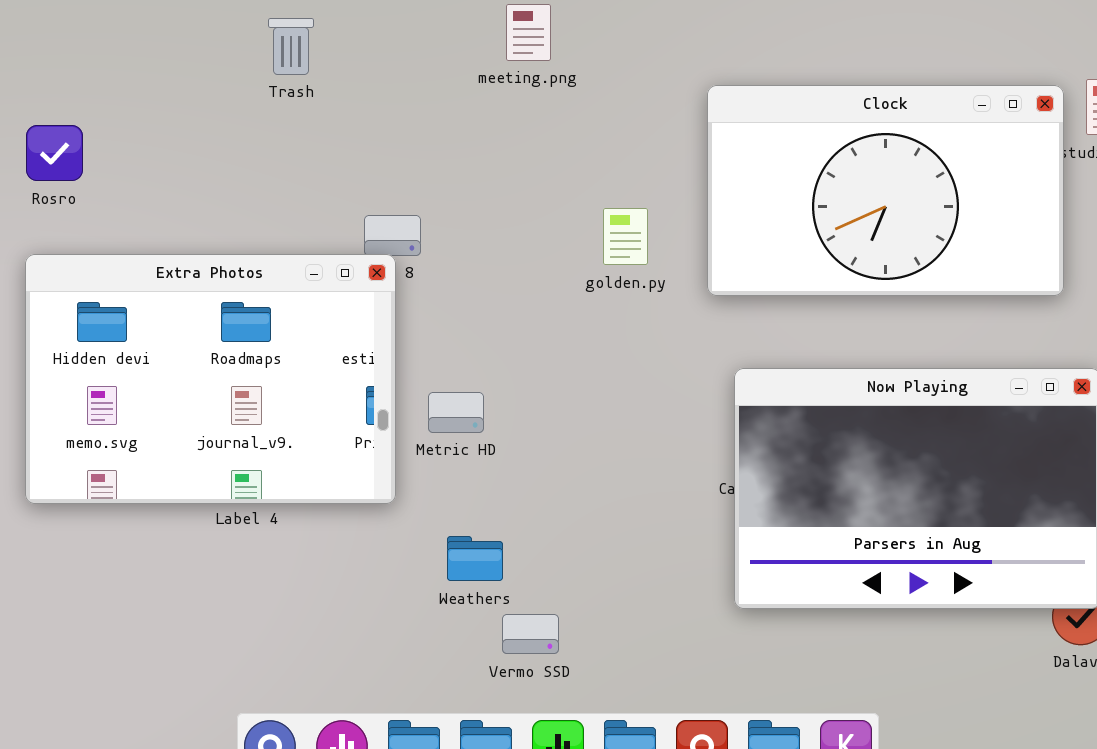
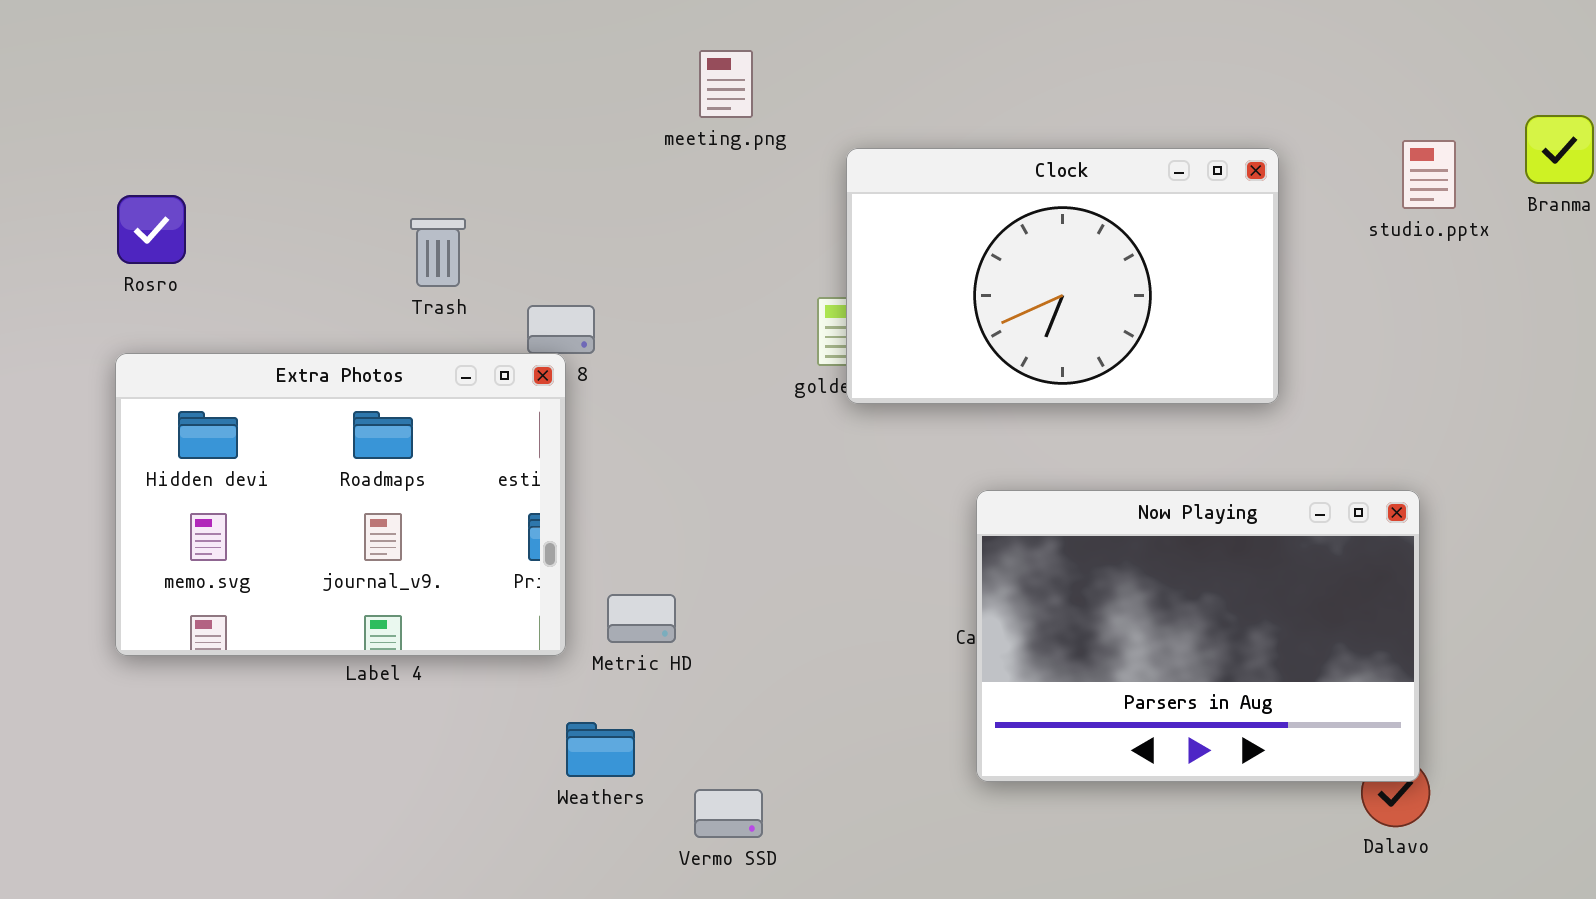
Trash: [268,18,314,75] -> [410,218,466,287], moved
Clock: [707,85,1064,296] -> [846,148,1279,404], moved
Metric HD: [428,392,484,433] -> [607,594,676,643], moved
Weathers: [447,536,503,581] -> [566,722,635,777], moved

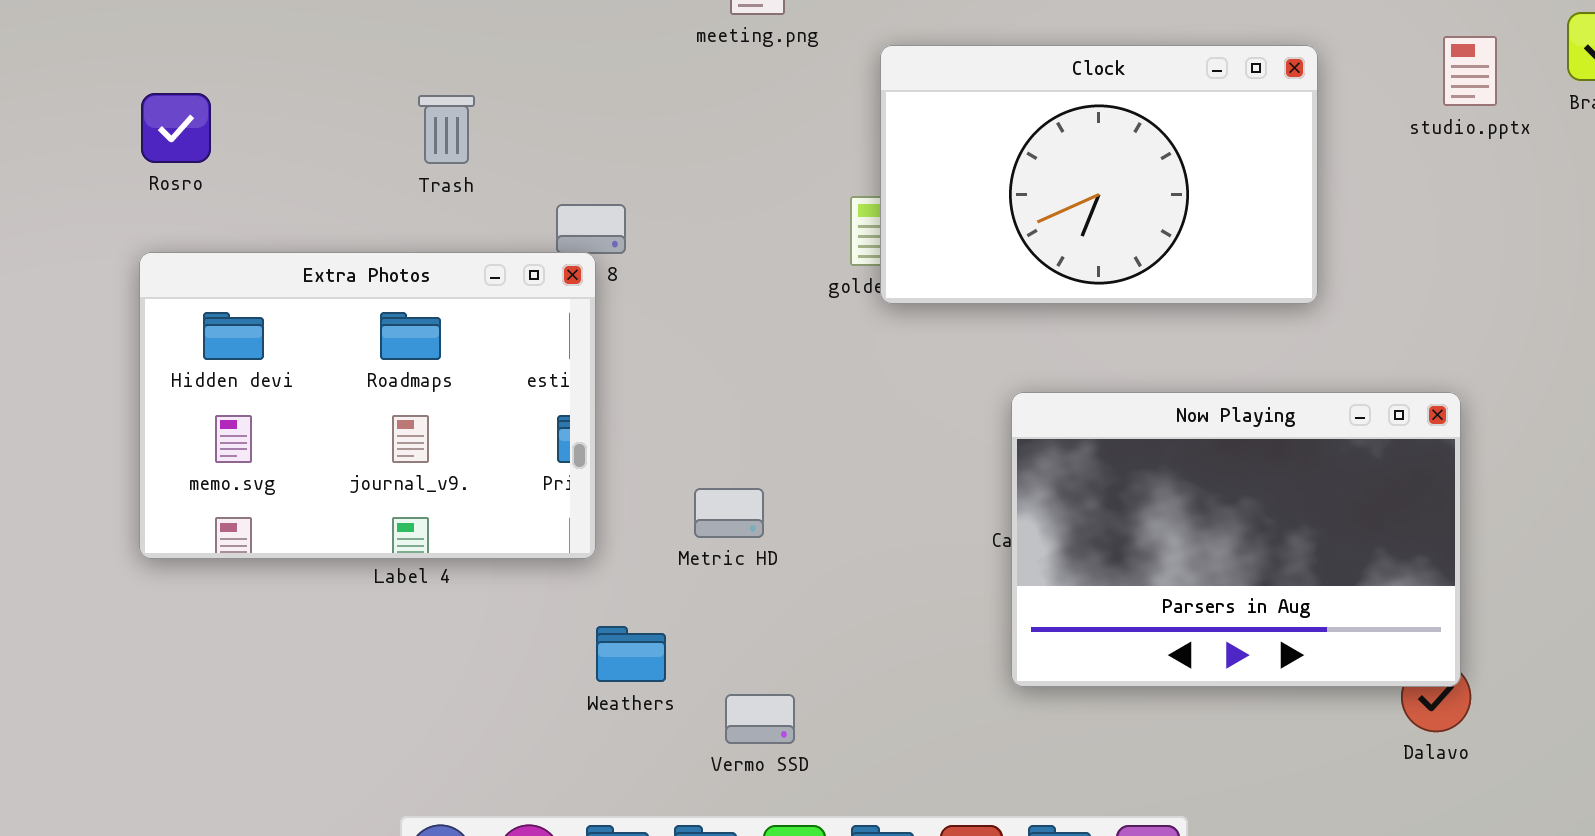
Trash: [410,218,466,287] -> [418,95,475,164], moved
Metric HD: [607,594,676,643] -> [694,488,764,538], moved

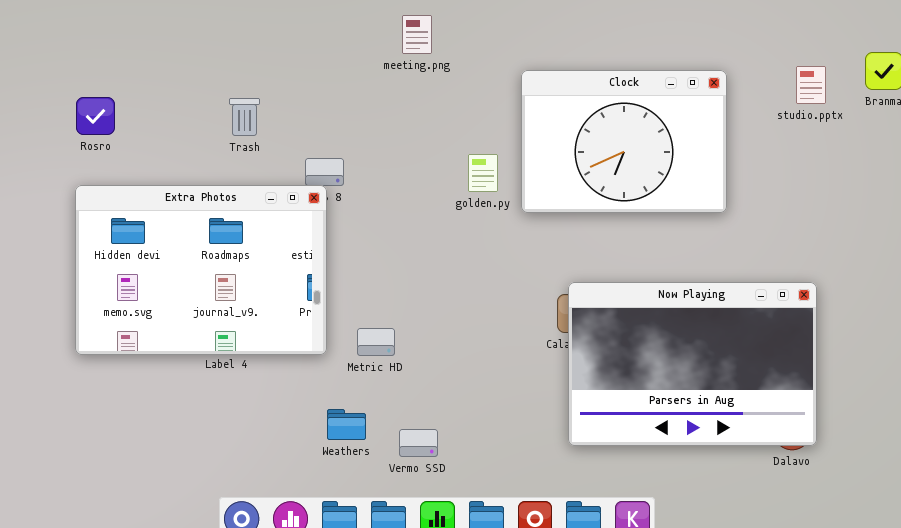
Clock: [880,45,1318,304] -> [521,70,727,213], resized
Now Playing: [1011,392,1461,687] -> [568,282,817,446], moved
Metric HD: [694,488,764,538] -> [357,328,395,356], moved
Weathers: [596,626,666,682] -> [327,409,366,440], moved

